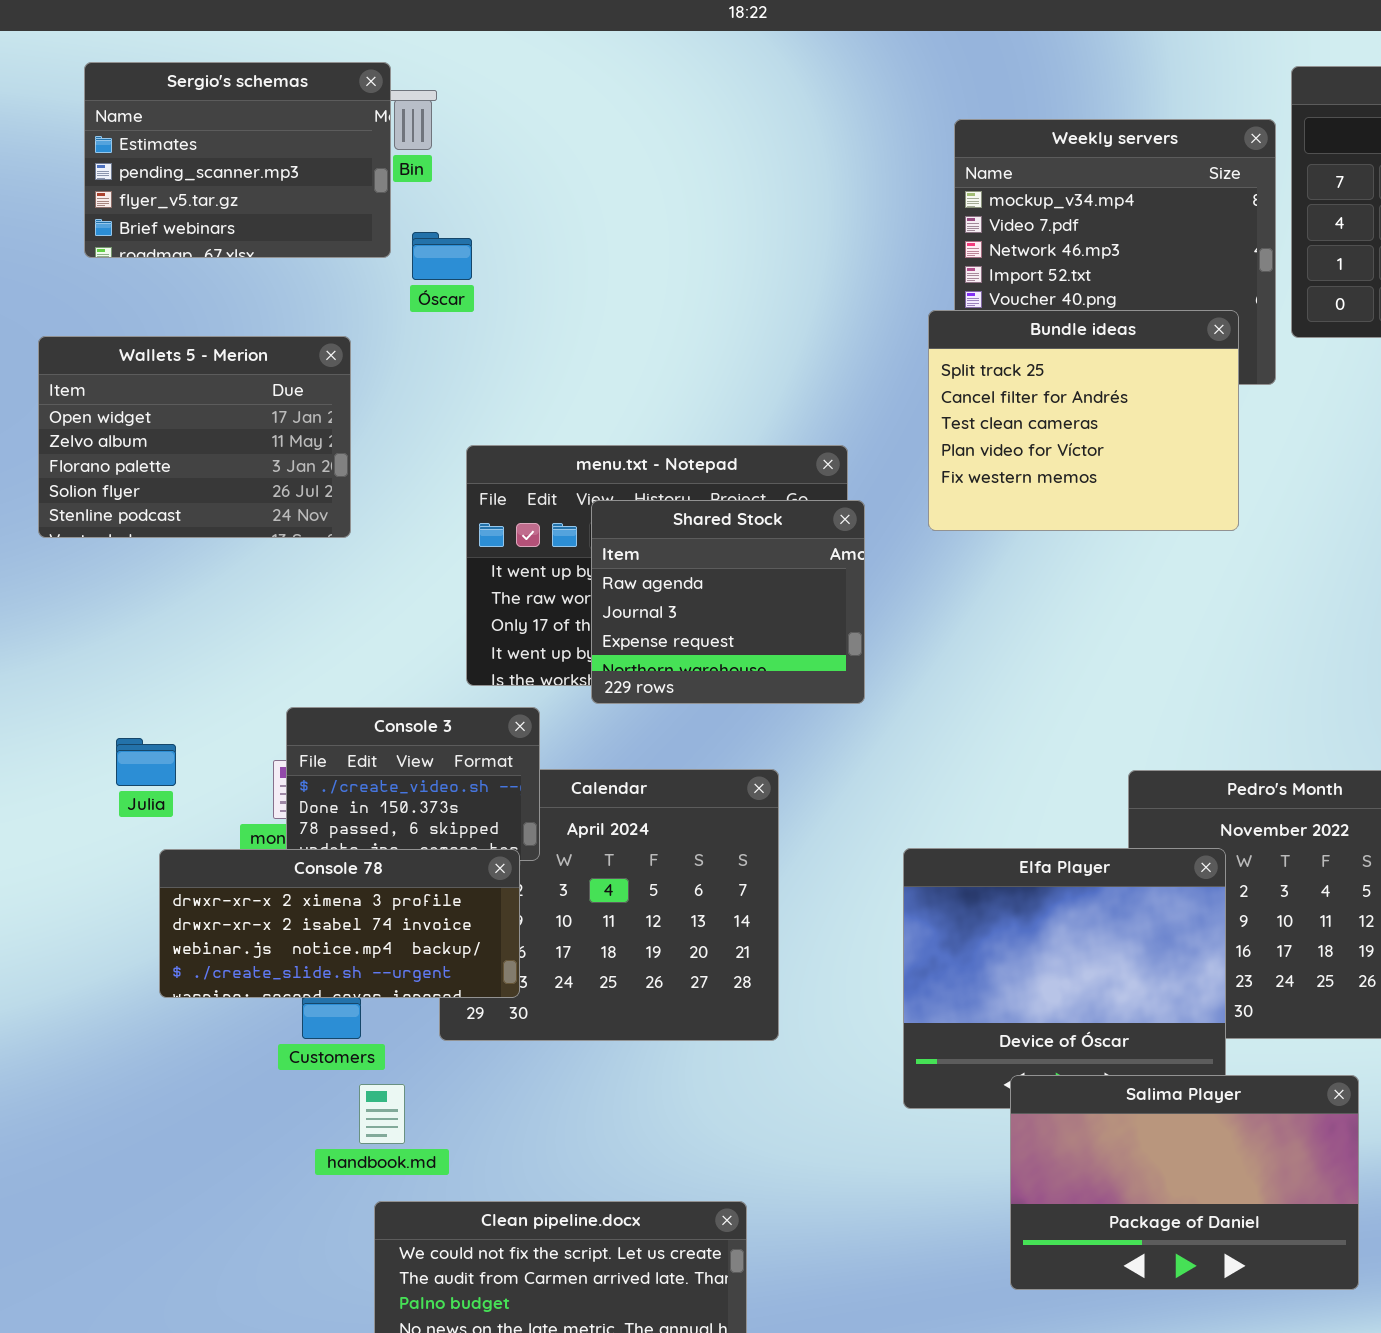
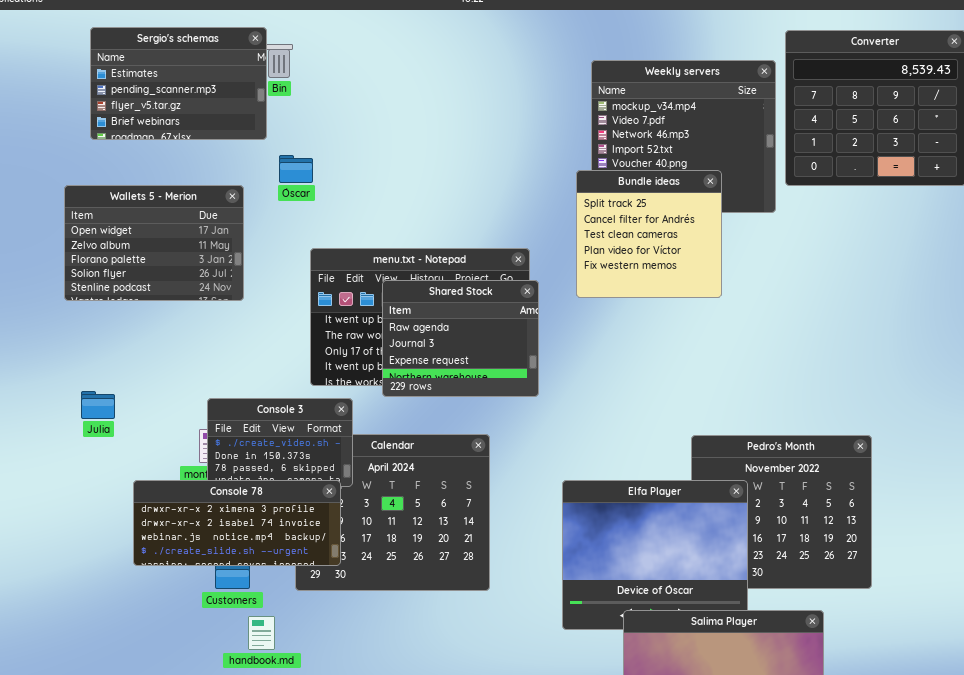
Óscar: [412,232,472,280] -> [279,155,313,183], moved
Bundle ideas: [928,310,1239,531] -> [576,170,722,298], resized
Julia: [116,738,176,786] -> [81,391,115,419], moved

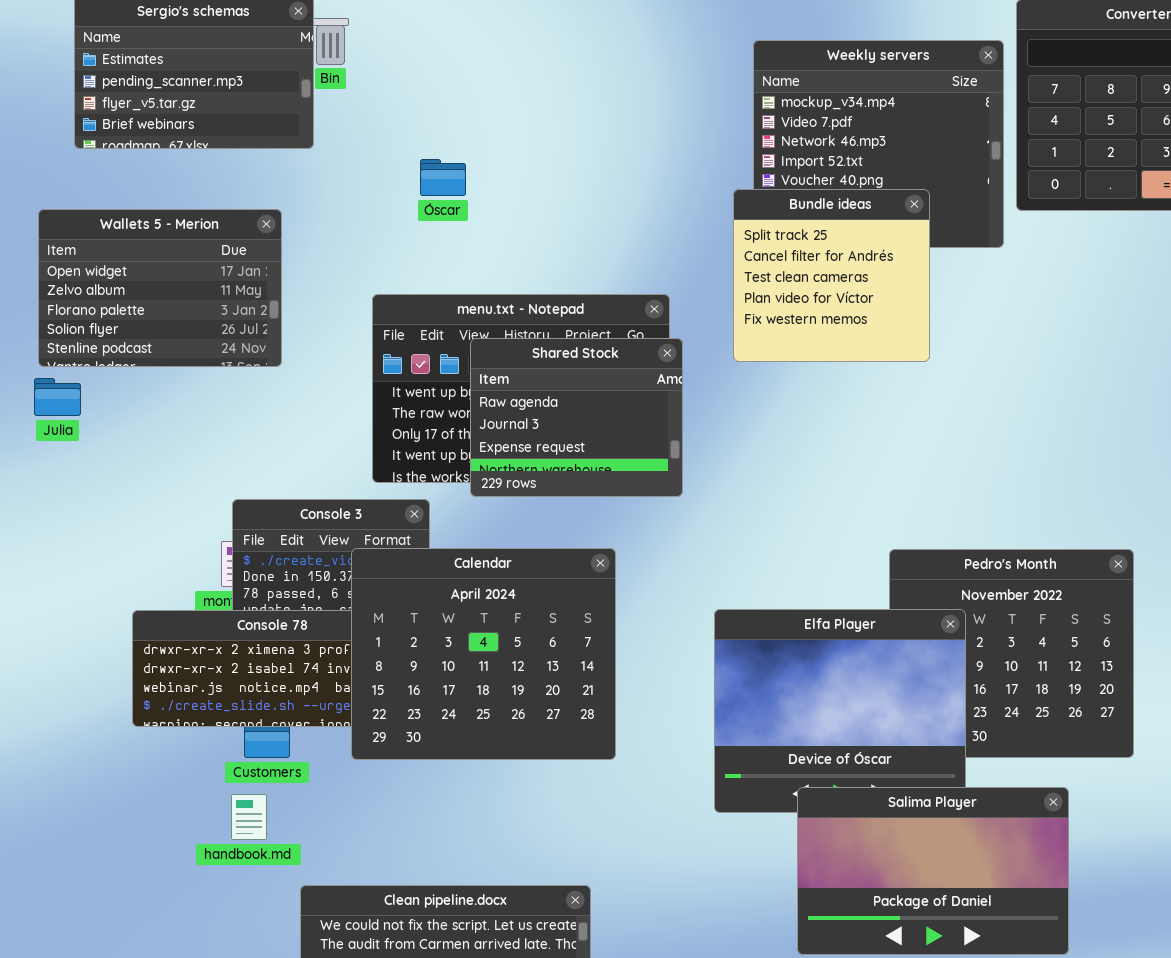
Óscar: [279,155,313,183] -> [420,159,466,196], moved
Julia: [81,391,115,419] -> [34,378,81,416], moved
Calendar: [295,434,490,591] -> [351,548,616,760], raised
handbook.md: [248,616,275,650] -> [231,794,267,840], moved

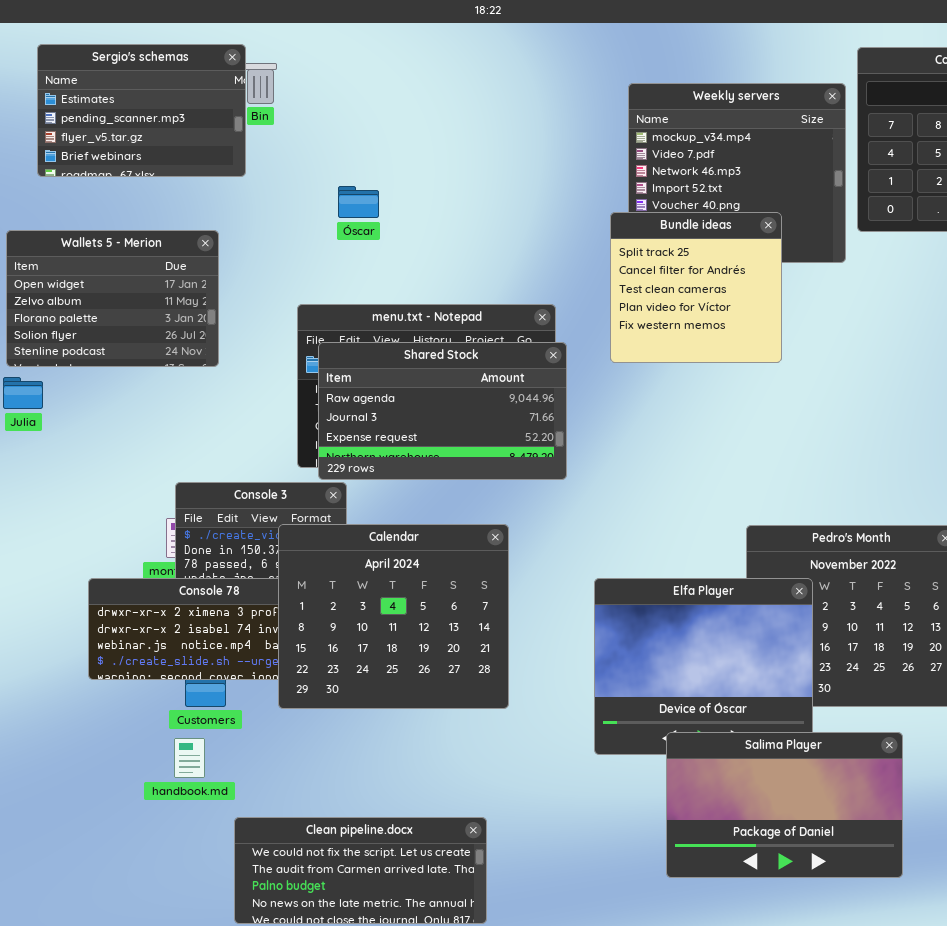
Shared Stock: [470,338,683,497] -> [318,342,567,480], resized

